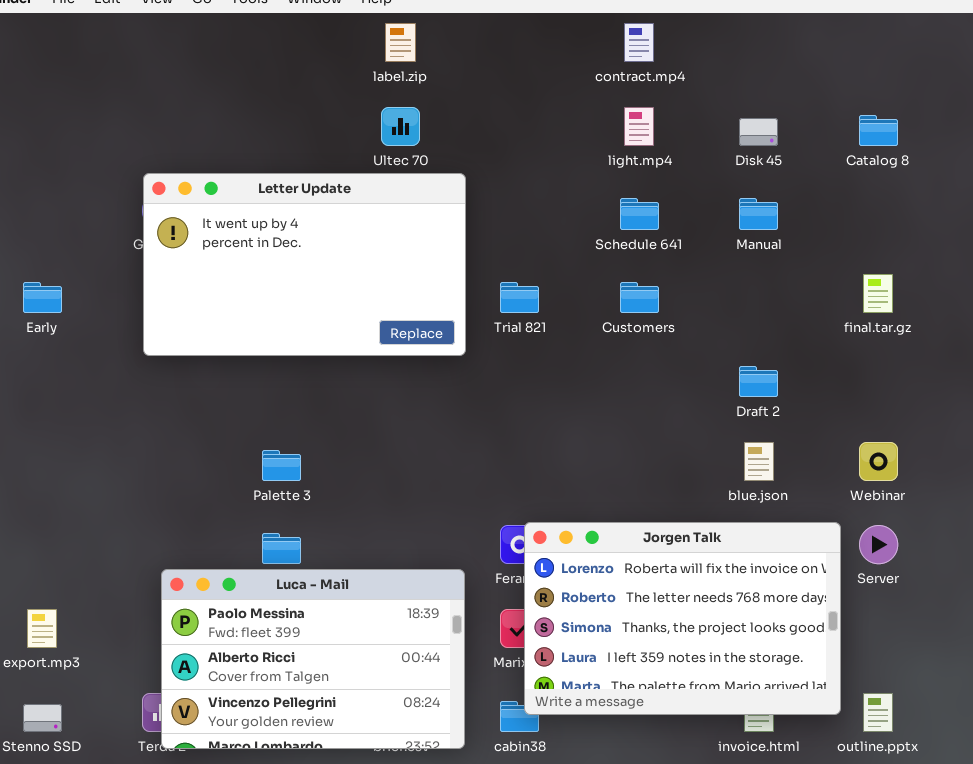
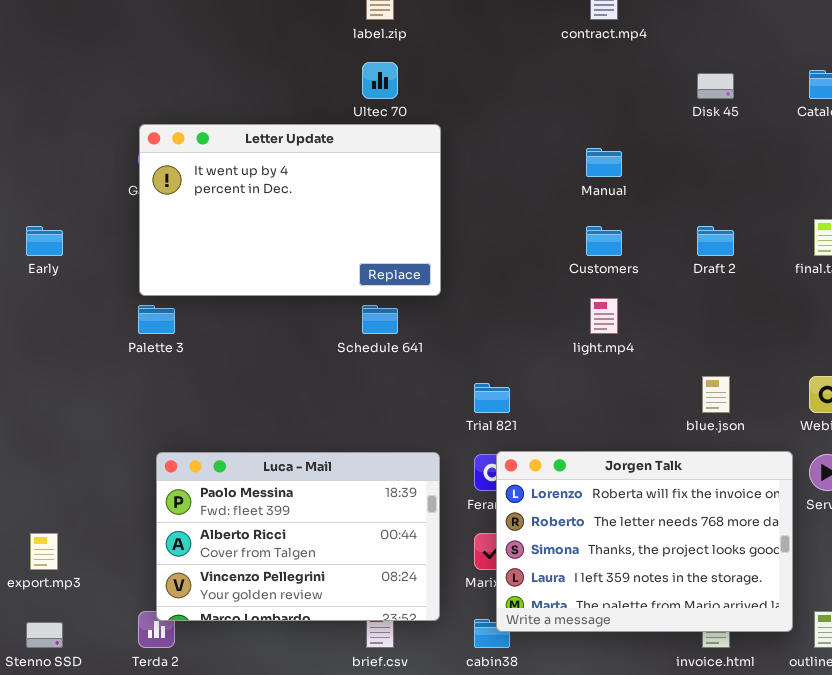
light.mp4: [624,107,654,146] -> [590,298,618,334], moved
Schedule 641: [620,198,659,230] -> [362,305,398,334], moved
Manual: [739,198,778,230] -> [586,148,622,177], moved
Trial 821: [500,282,539,313] -> [474,383,510,413], moved
Draft 2: [739,366,778,397] -> [697,226,734,256], moved
Palette 3: [262,450,301,481] -> [138,305,175,334], moved
Luca - Mail: [161,569,465,749] -> [156,452,440,621], moved

